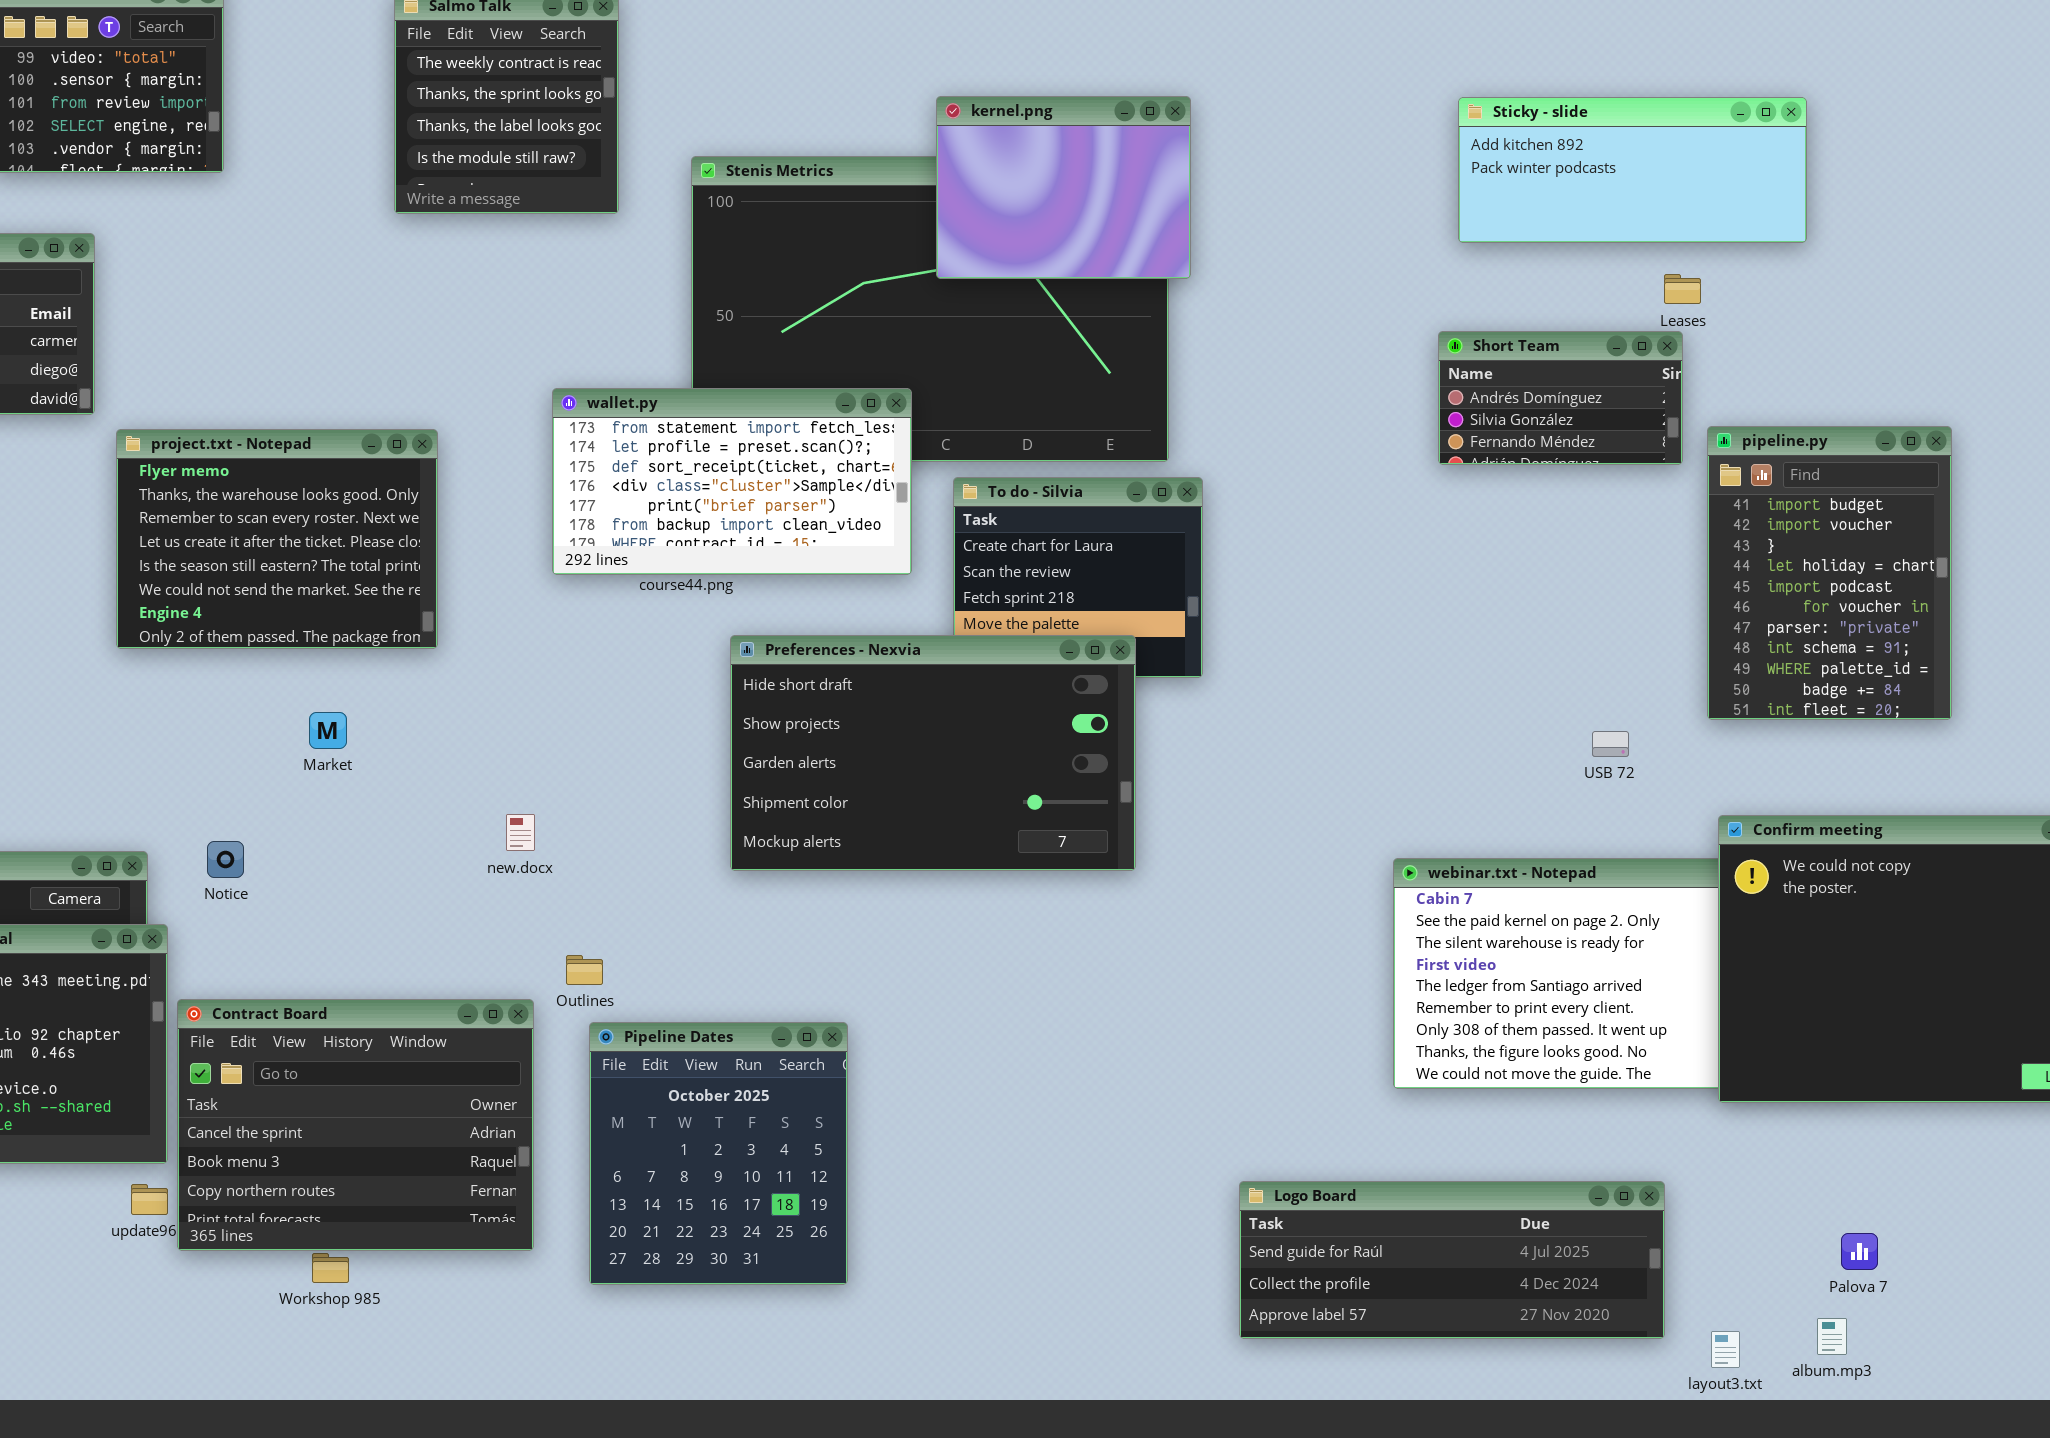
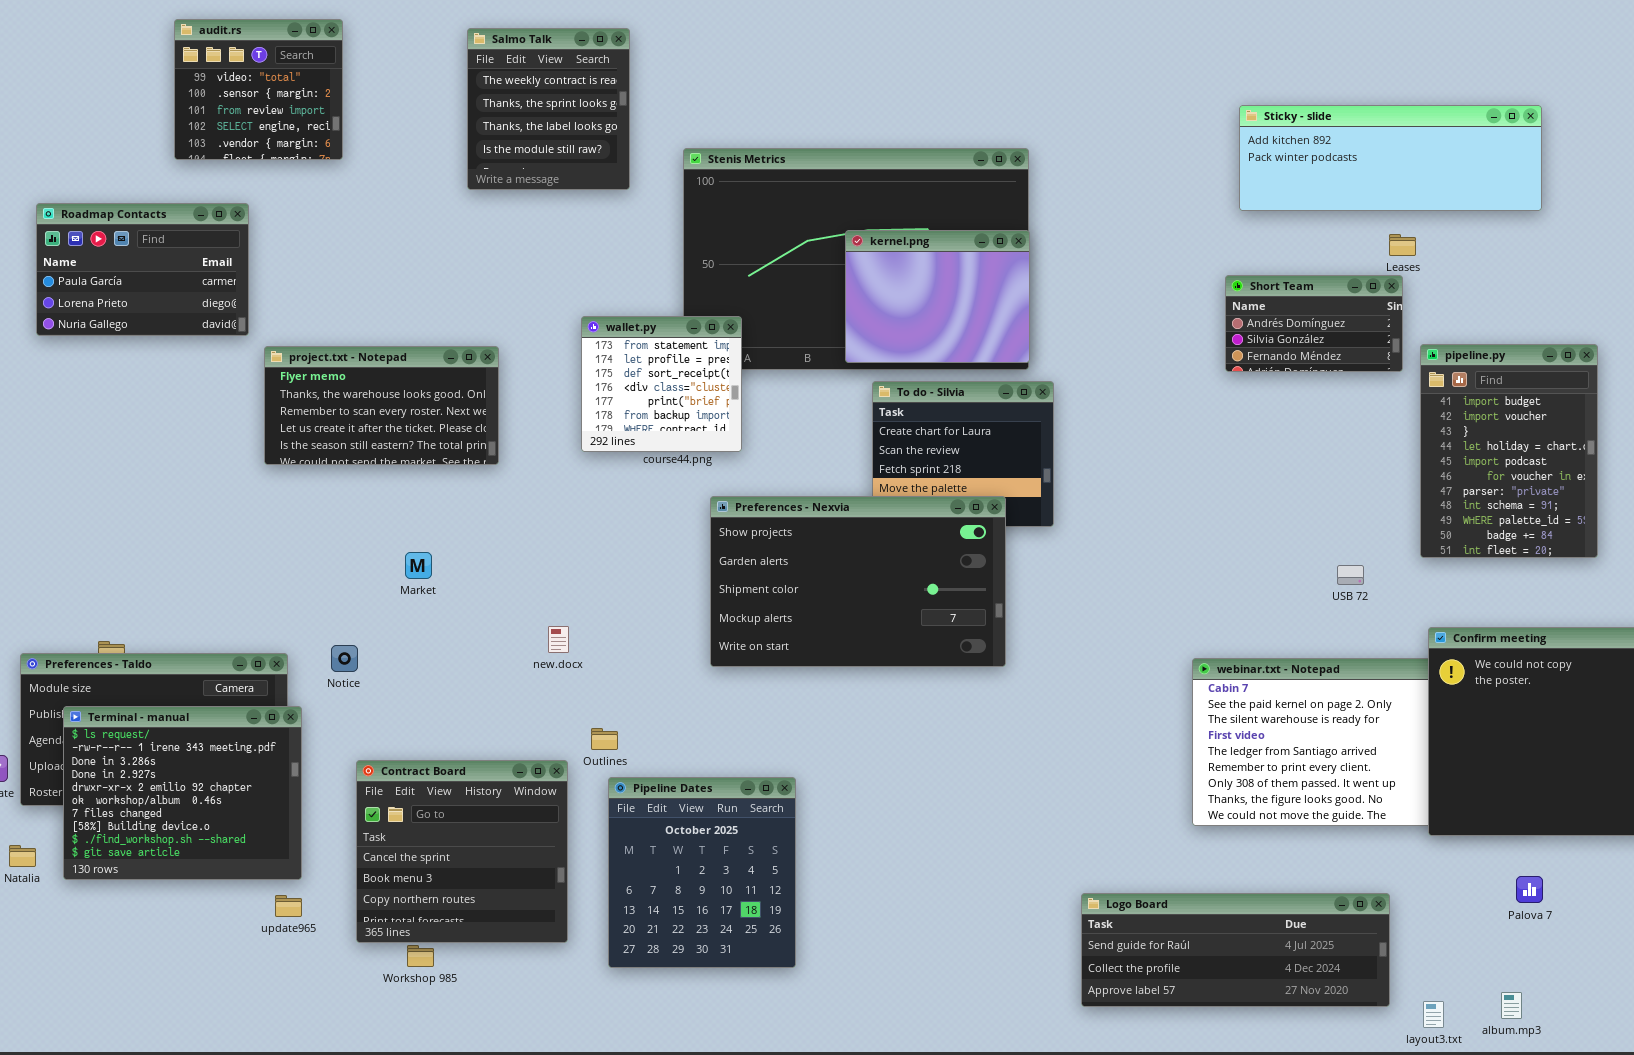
kernel.png: [936,96,1191,279] -> [845,230,1030,363], moved
Sticky - slide: [1458,97,1807,243] -> [1239,105,1542,211], resized
wallet.py: [552,388,912,575] -> [581,316,742,452], resized
project.txt - Notepad: [116,429,438,649] -> [264,346,499,465], resized
Preferences - Nexvia: [730,635,1136,871] -> [710,496,1006,667], scrolled down 1 row
Contract Board: [177,999,534,1251] -> [356,760,568,943], resized
Palova 7: [1841,1233,1878,1270] -> [1516,876,1543,903], moved

